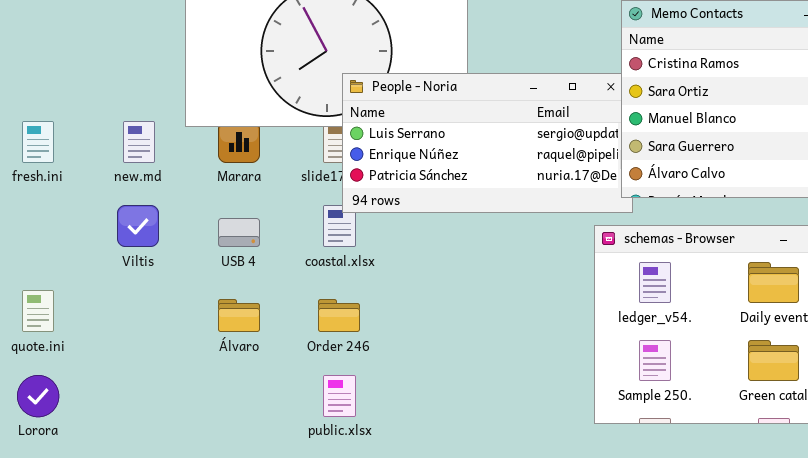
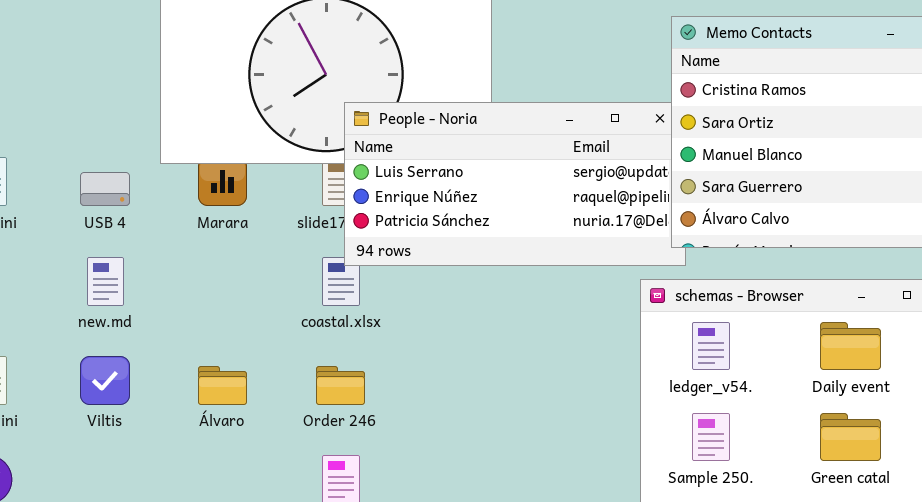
new.md: [123,121,155,163] -> [87,257,124,306], moved
Viltis: [117,205,159,247] -> [80,356,130,405], moved
USB 4: [218,218,260,247] -> [80,172,130,206], moved

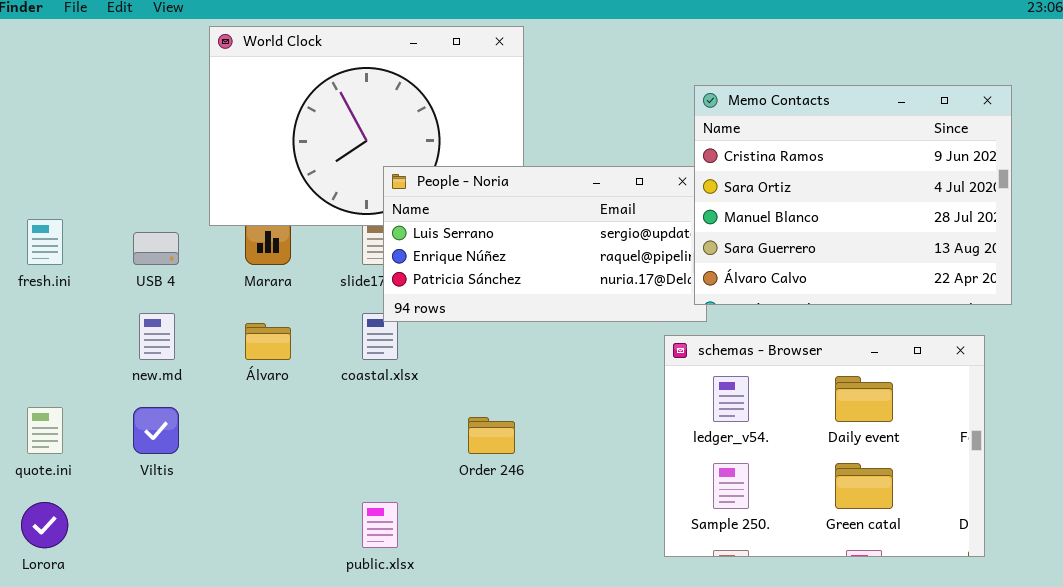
Álvaro: [198,366,247,405] -> [245,323,291,360], moved
Order 246: [316,366,365,405] -> [468,417,515,454], moved

